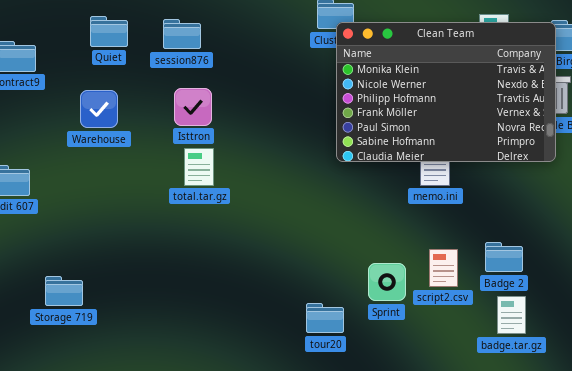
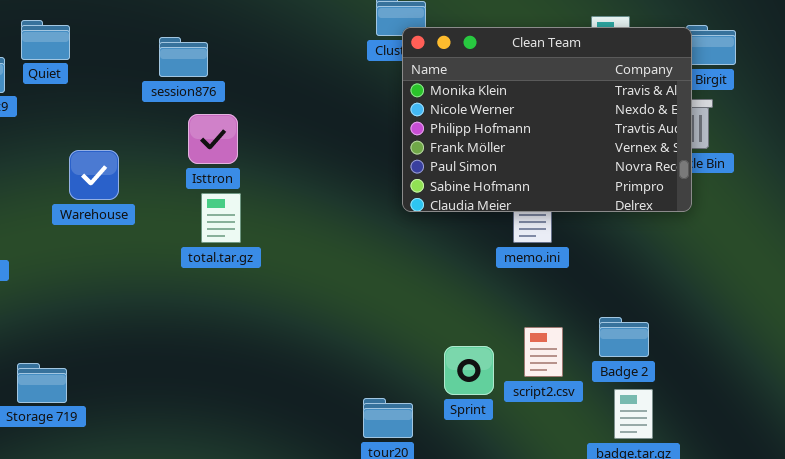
Quiet: [90,16,128,47] -> [21,20,70,60], moved
session876: [163,19,201,49] -> [159,37,208,77], moved
Warehouse: [80,90,118,128] -> [69,150,119,200], moved

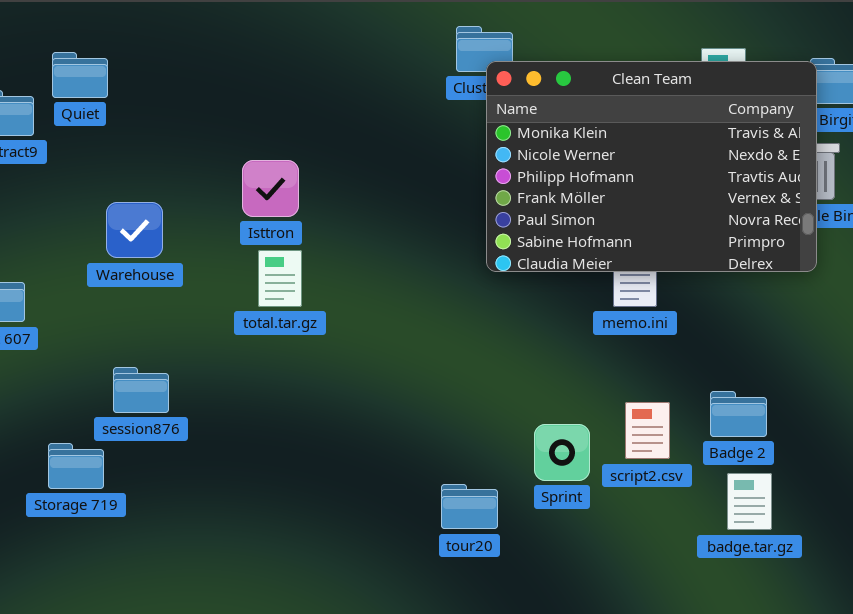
session876: [159,37,208,77] -> [113,367,169,413], moved

